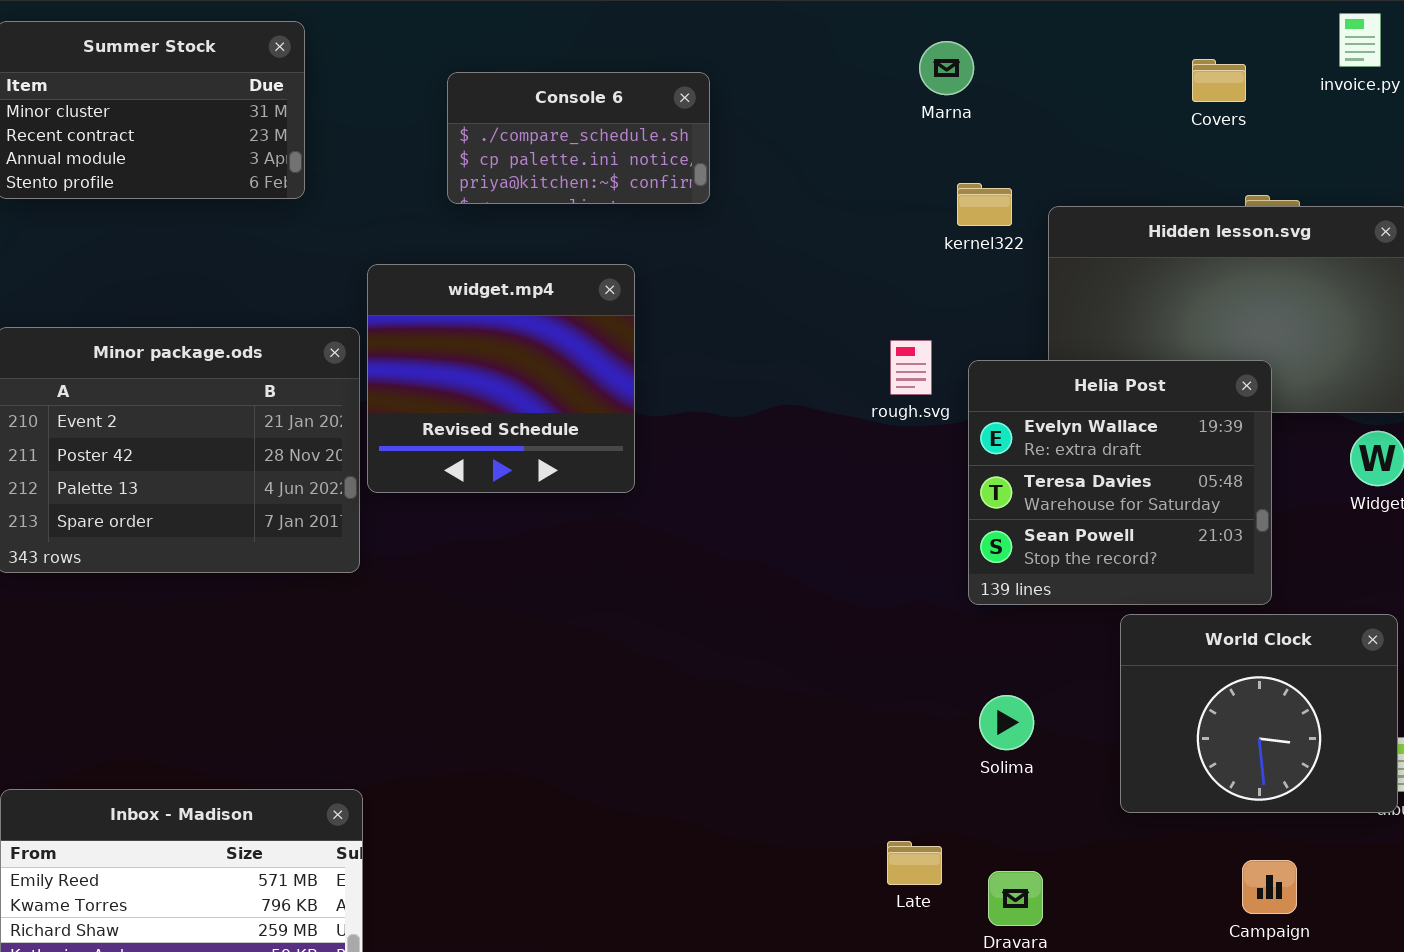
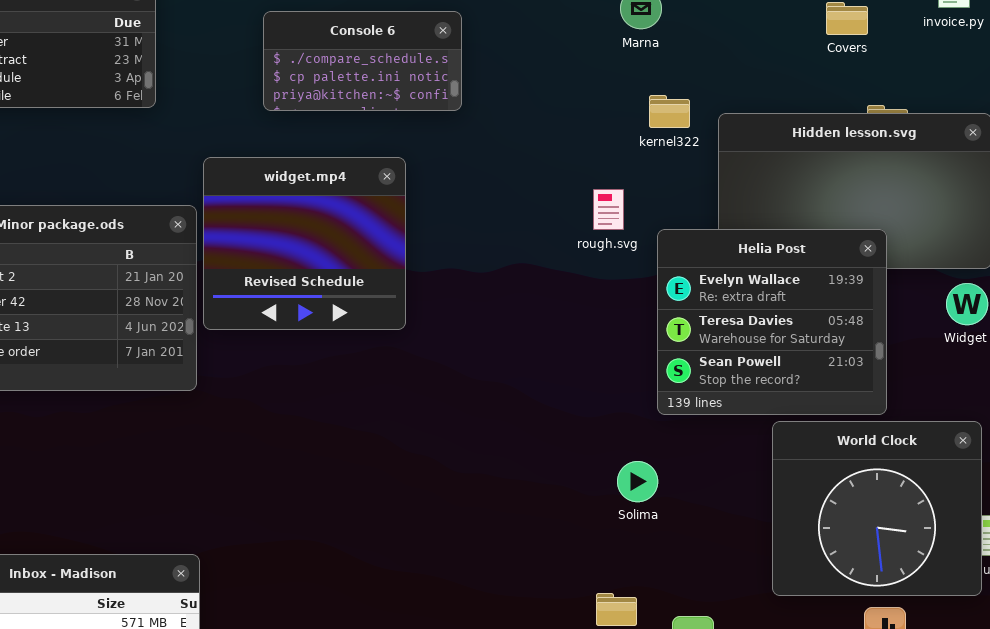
rough.svg: [890,340,932,395] -> [593,189,624,230], moved
World Clock: [1120,614,1398,813] -> [772,421,982,596], resized
Solima: [979,695,1034,750] -> [617,461,658,502], moved

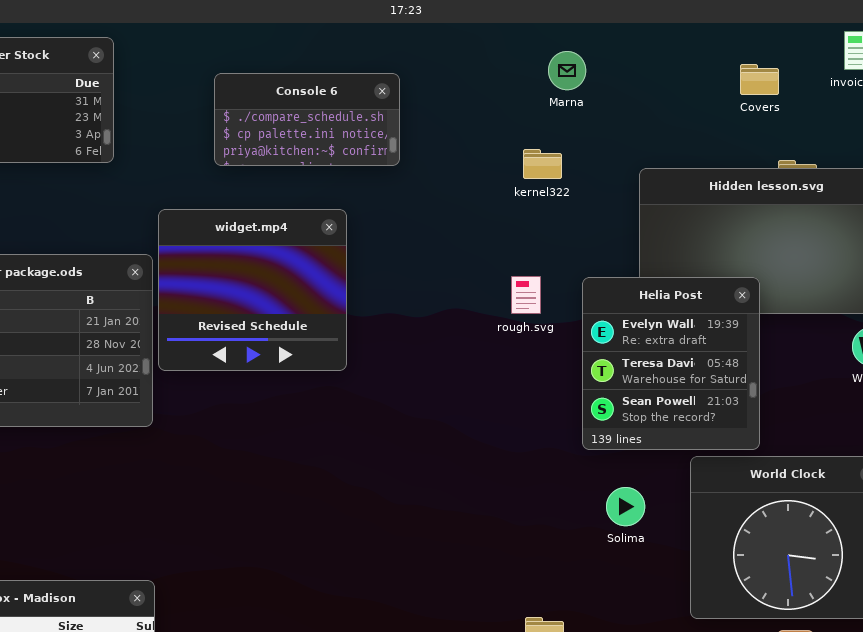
kernel322: [649,95,690,128] -> [523,149,562,179], moved
rough.svg: [593,189,624,230] -> [511,276,541,314], moved
Helia Post: [657,229,887,415] -> [582,277,760,450], resized
Solima: [617,461,658,502] -> [606,487,645,526], moved

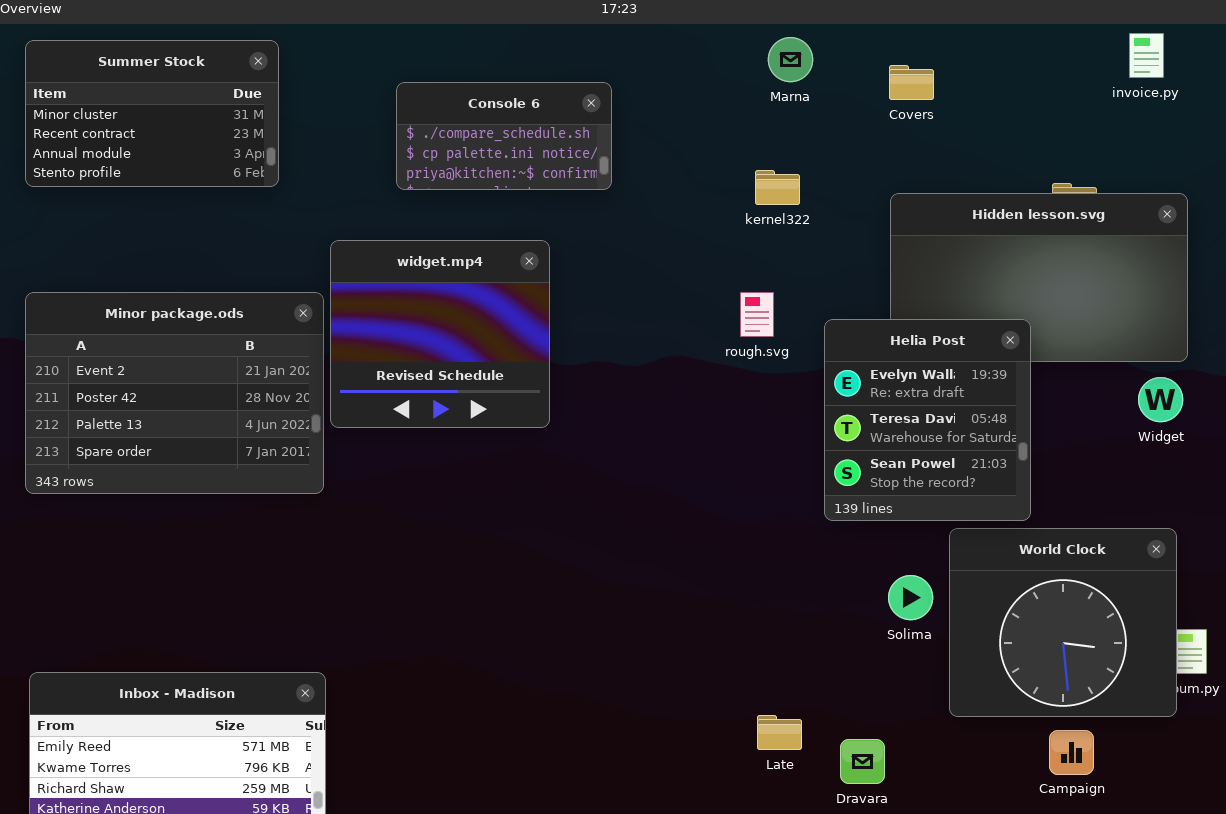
Marna: [548,51,586,90] -> [768,37,813,82], moved
Covers: [740,64,779,95] -> [889,65,934,100], moved
rough.svg: [511,276,541,314] -> [740,292,774,337], moved
Solima: [606,487,645,526] -> [888,575,933,620], moved

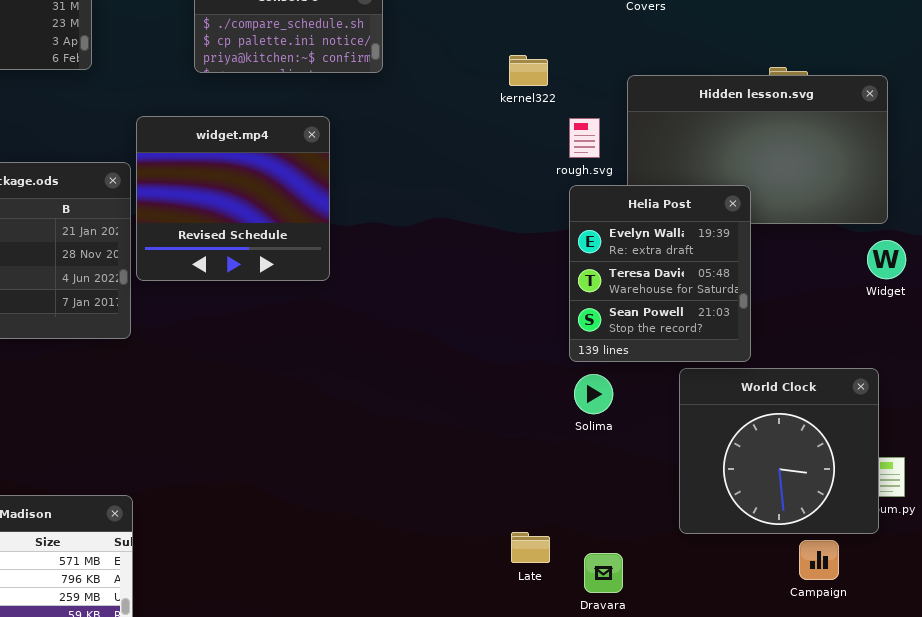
rough.svg: [740,292,774,337] -> [569,118,600,158], moved
Widget: [1138,377,1183,422] -> [867,240,906,279], moved
Solima: [888,575,933,620] -> [574,374,613,414], moved
Campaign: [1049,730,1094,775] -> [799,540,839,580], moved

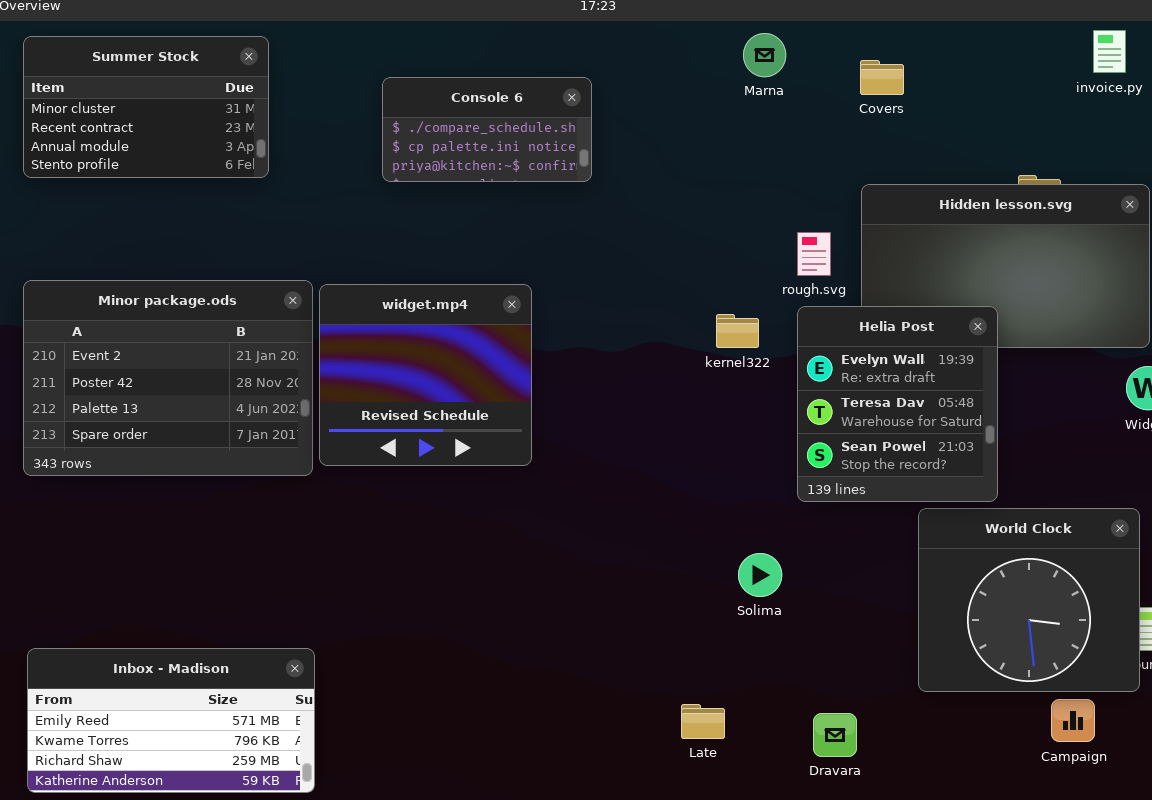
kernel322: [509,55,548,86] -> [716,314,759,348], moved
widget.mp4: [136,116,330,281] -> [319,284,532,466], moved
Solima: [574,374,613,414] -> [738,553,782,597], moved
Late: [511,532,550,563] -> [681,704,725,739], moved

